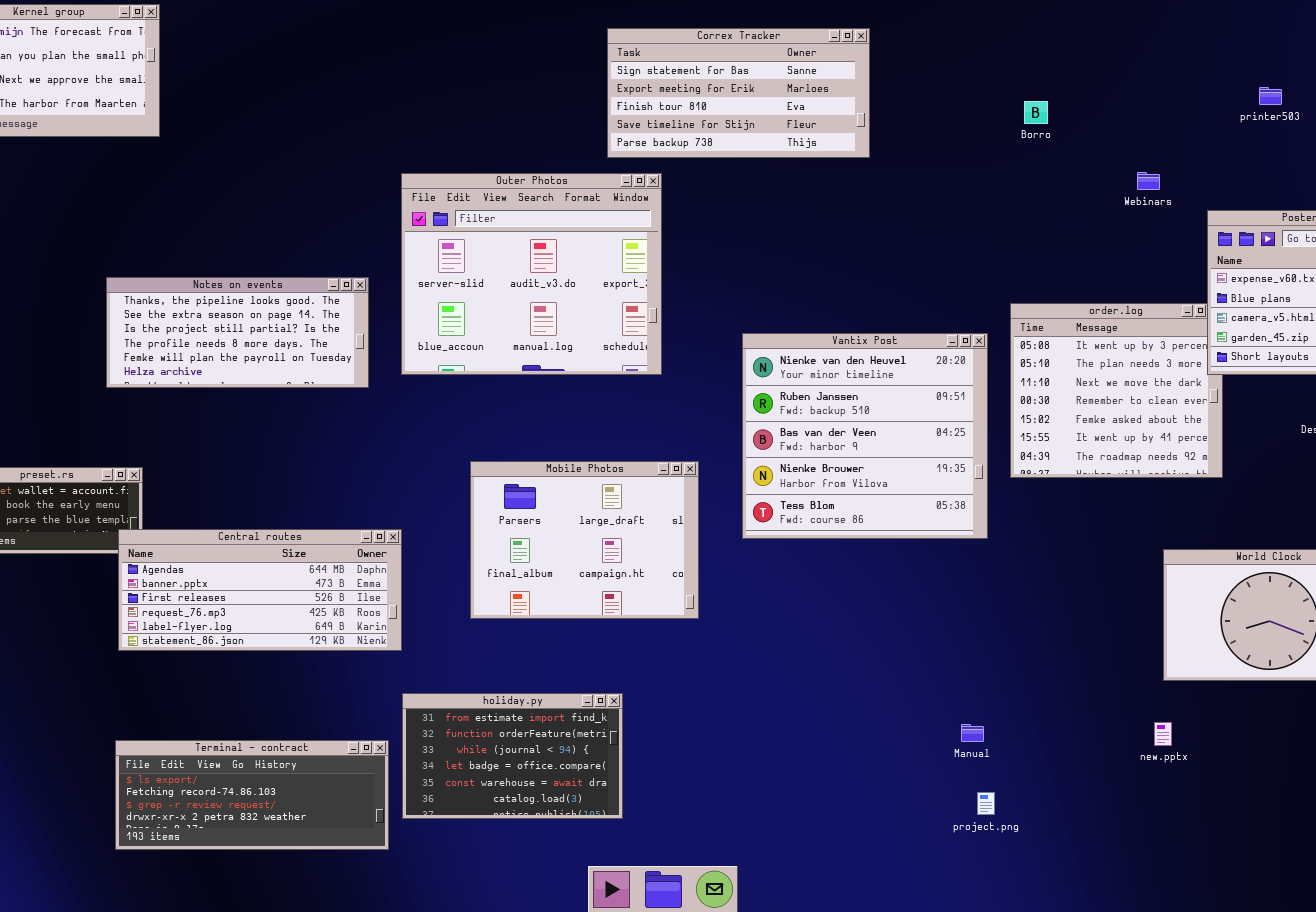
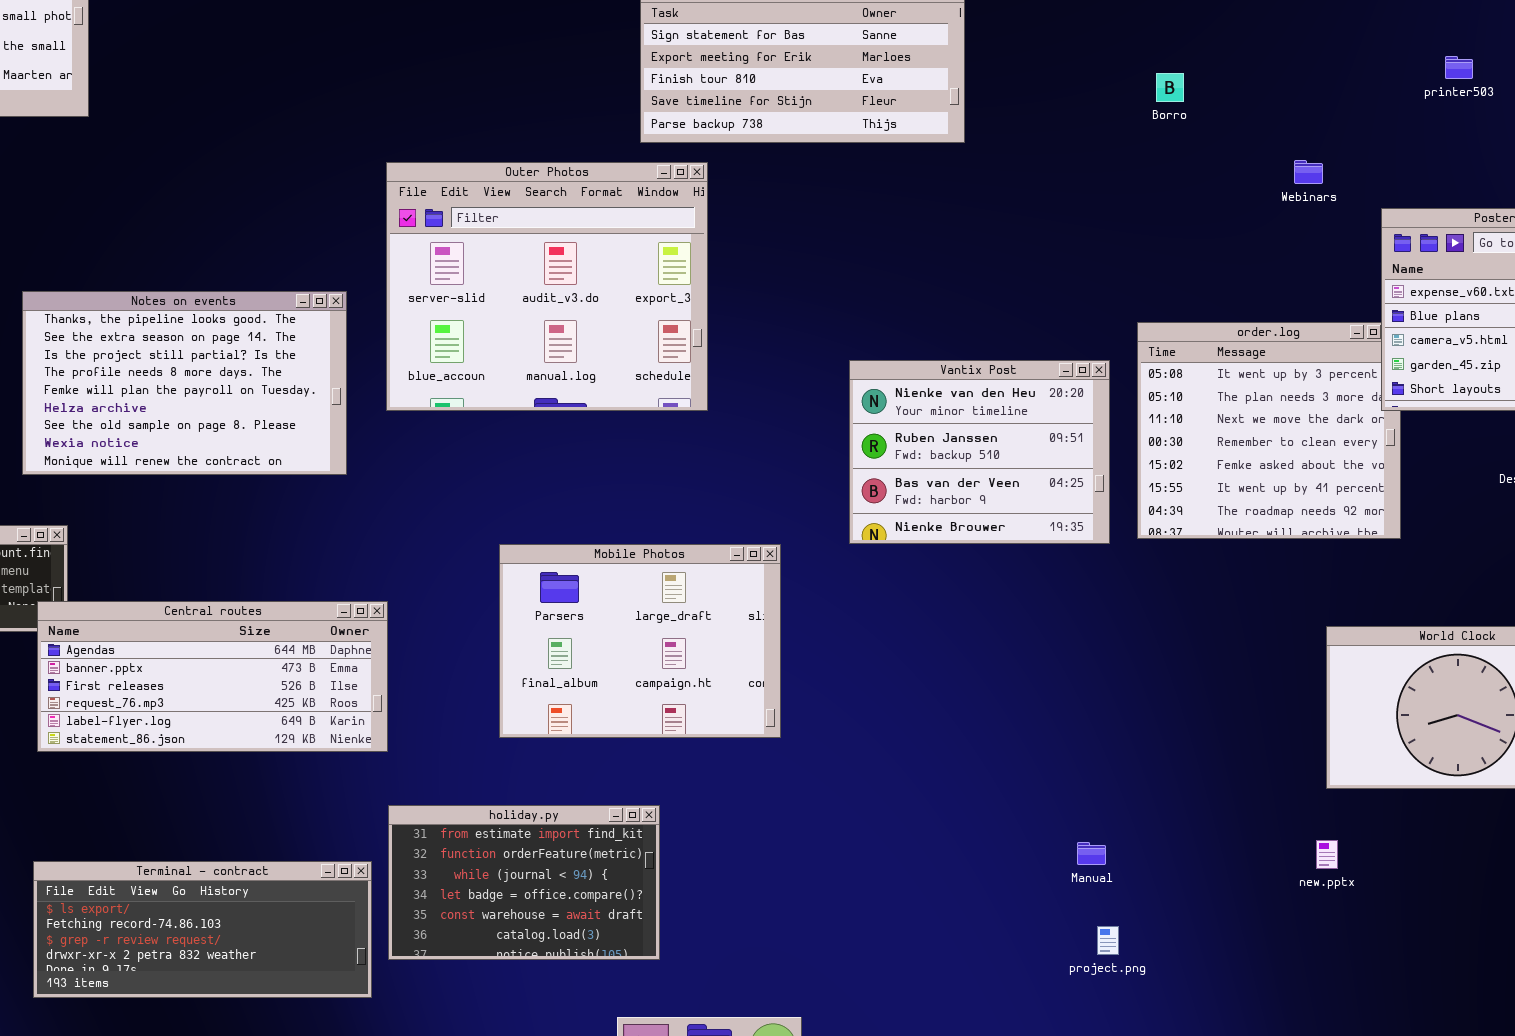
Notes on events: [106,277,369,388] -> [22,291,347,475], resized
Vantix Post: [742,333,988,539] -> [849,360,1110,544], resized
Mobile Photos: [470,461,699,619] -> [499,544,781,738], moved

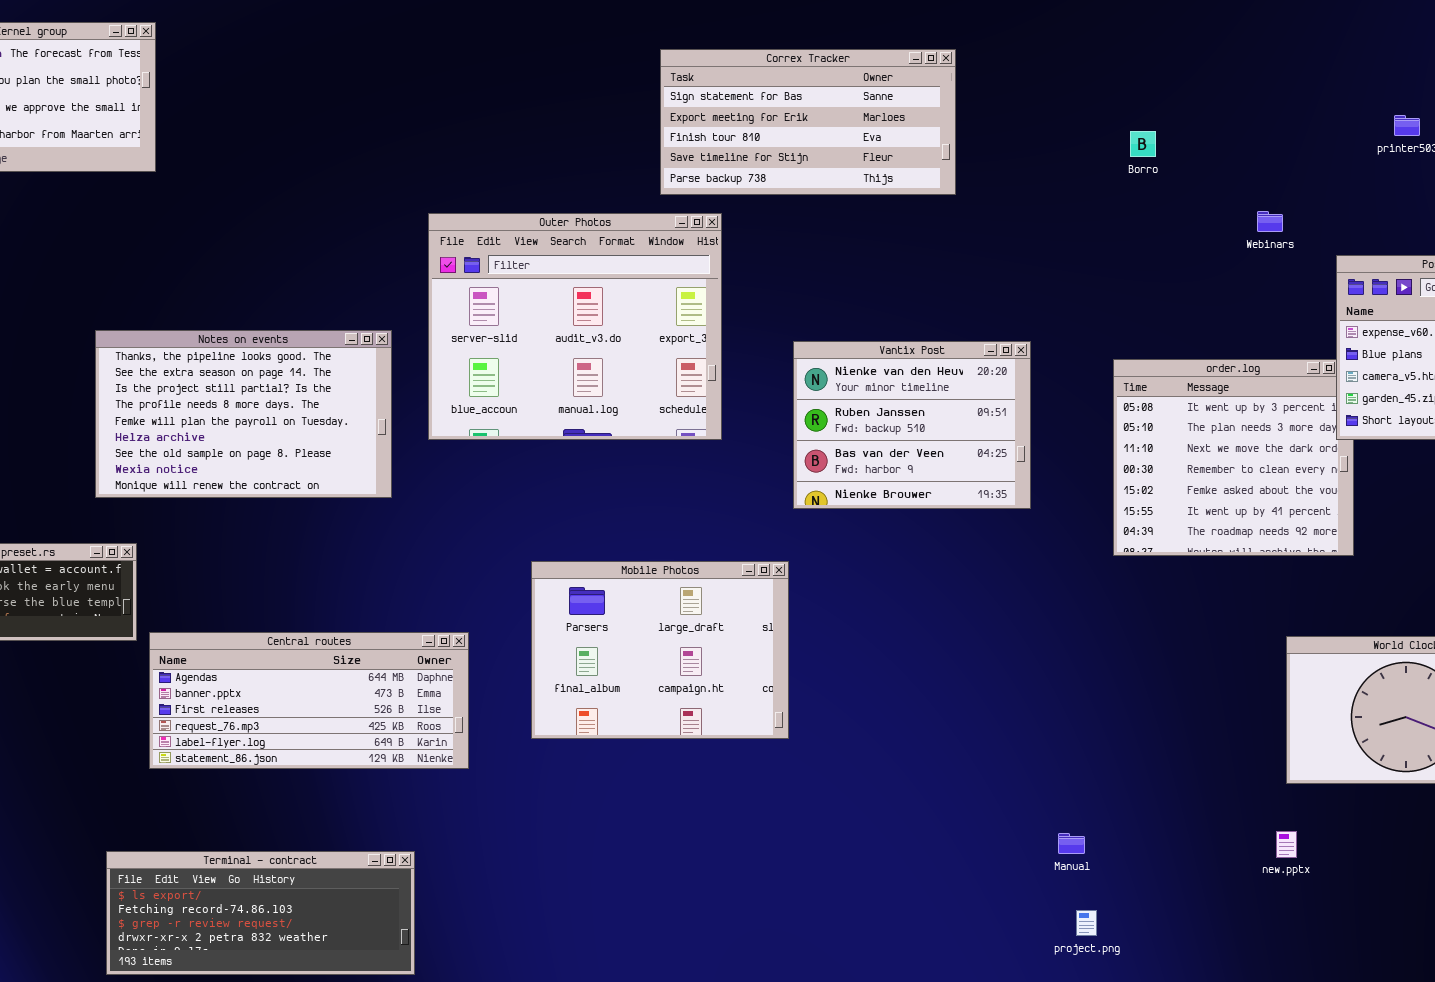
Vantix Post: [849,360,1110,544] -> [793,341,1031,509], moved
Central routes: [37,601,388,752] -> [149,632,469,769], moved
holiday.py: [388,805,660,960] -> none, closed

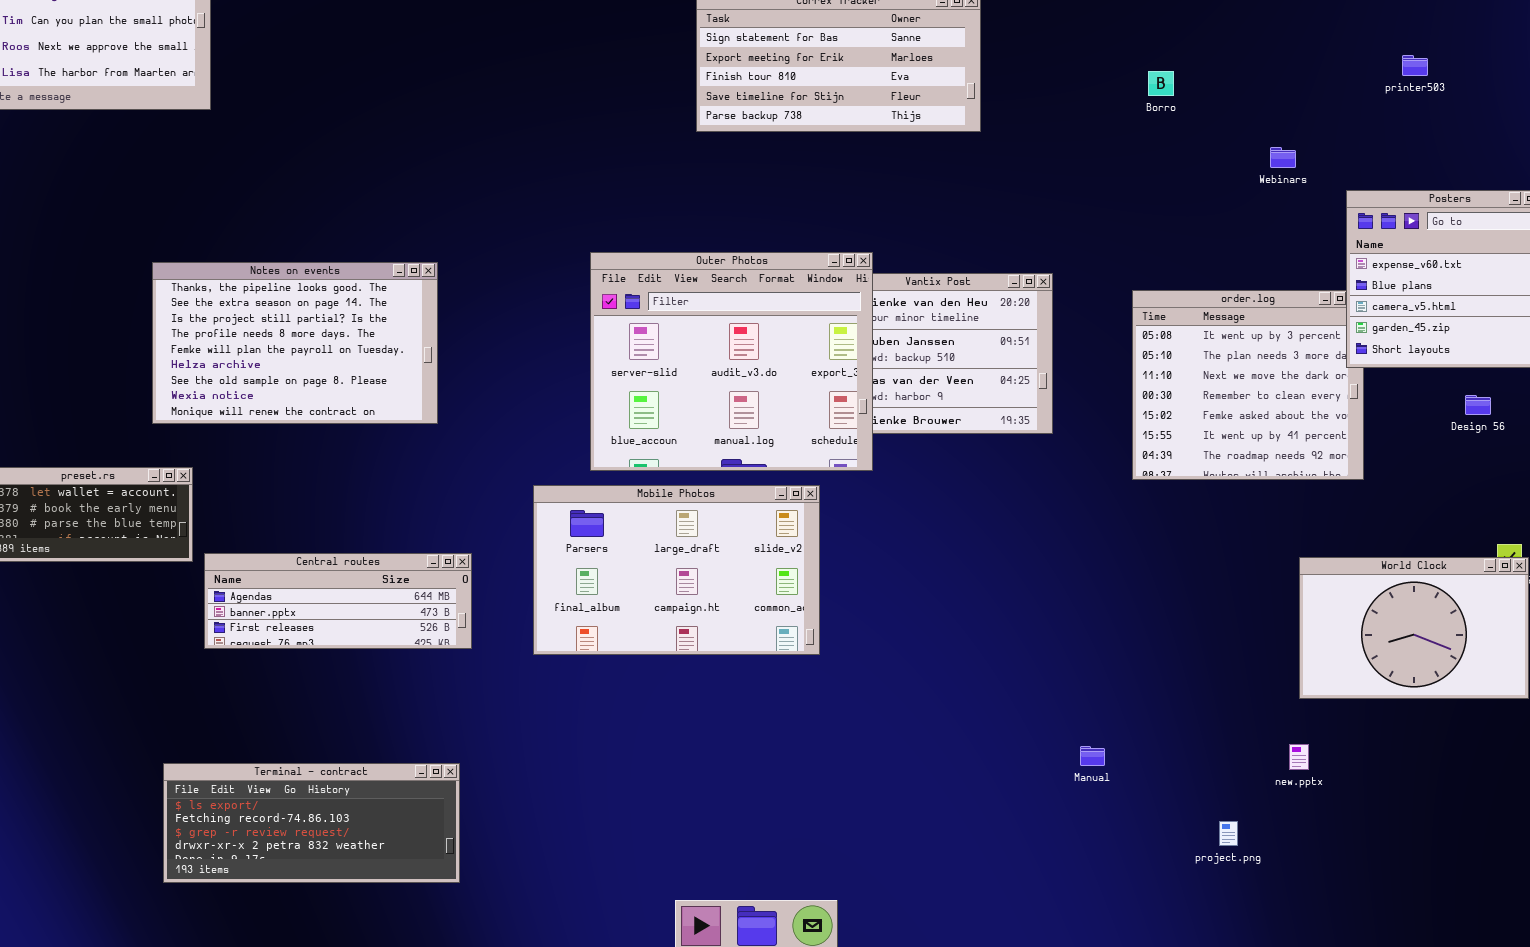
Outer Photos: [428,213,722,440] -> [590,252,873,471], moved
Mobile Photos: [531,561,789,739] -> [533,485,820,655], resized
Central routes: [149,632,469,769] -> [204,553,472,649], resized
project.png: [1076,910,1097,936] -> [1219,821,1238,846], moved

